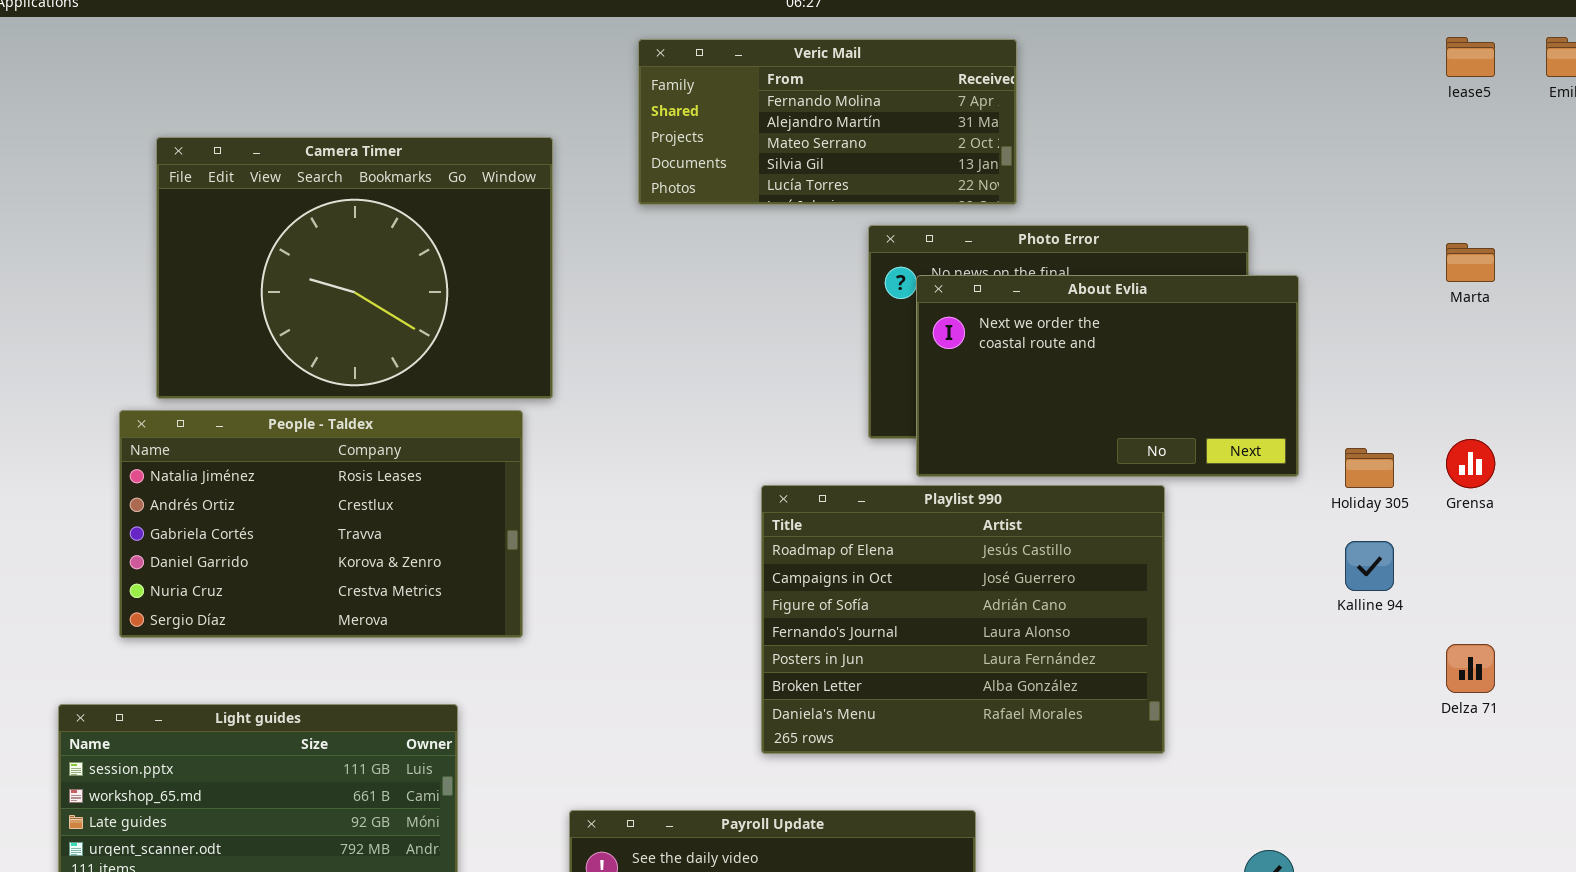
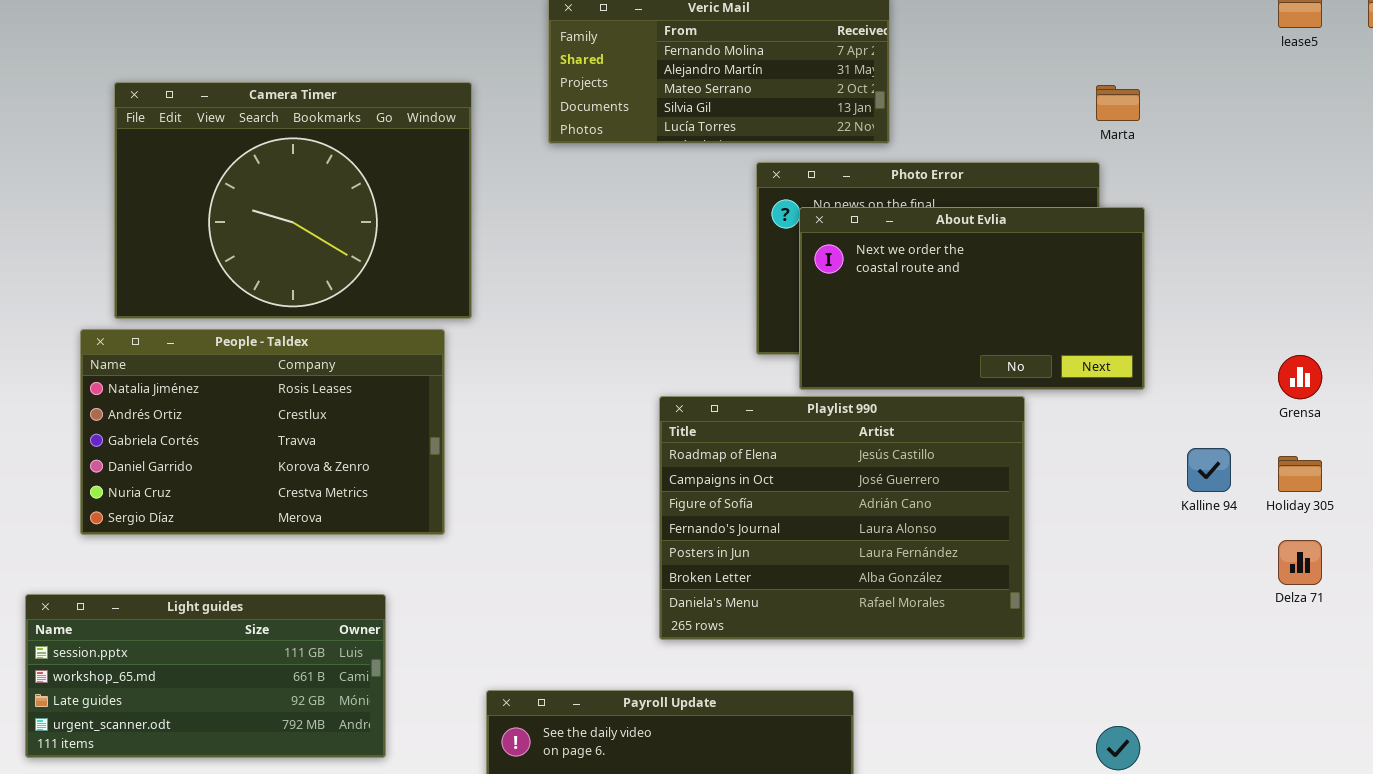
Marta: [1446,243,1495,282] -> [1096,85,1140,121], moved
Holiday 305: [1345,448,1394,488] -> [1278,456,1322,492], moved

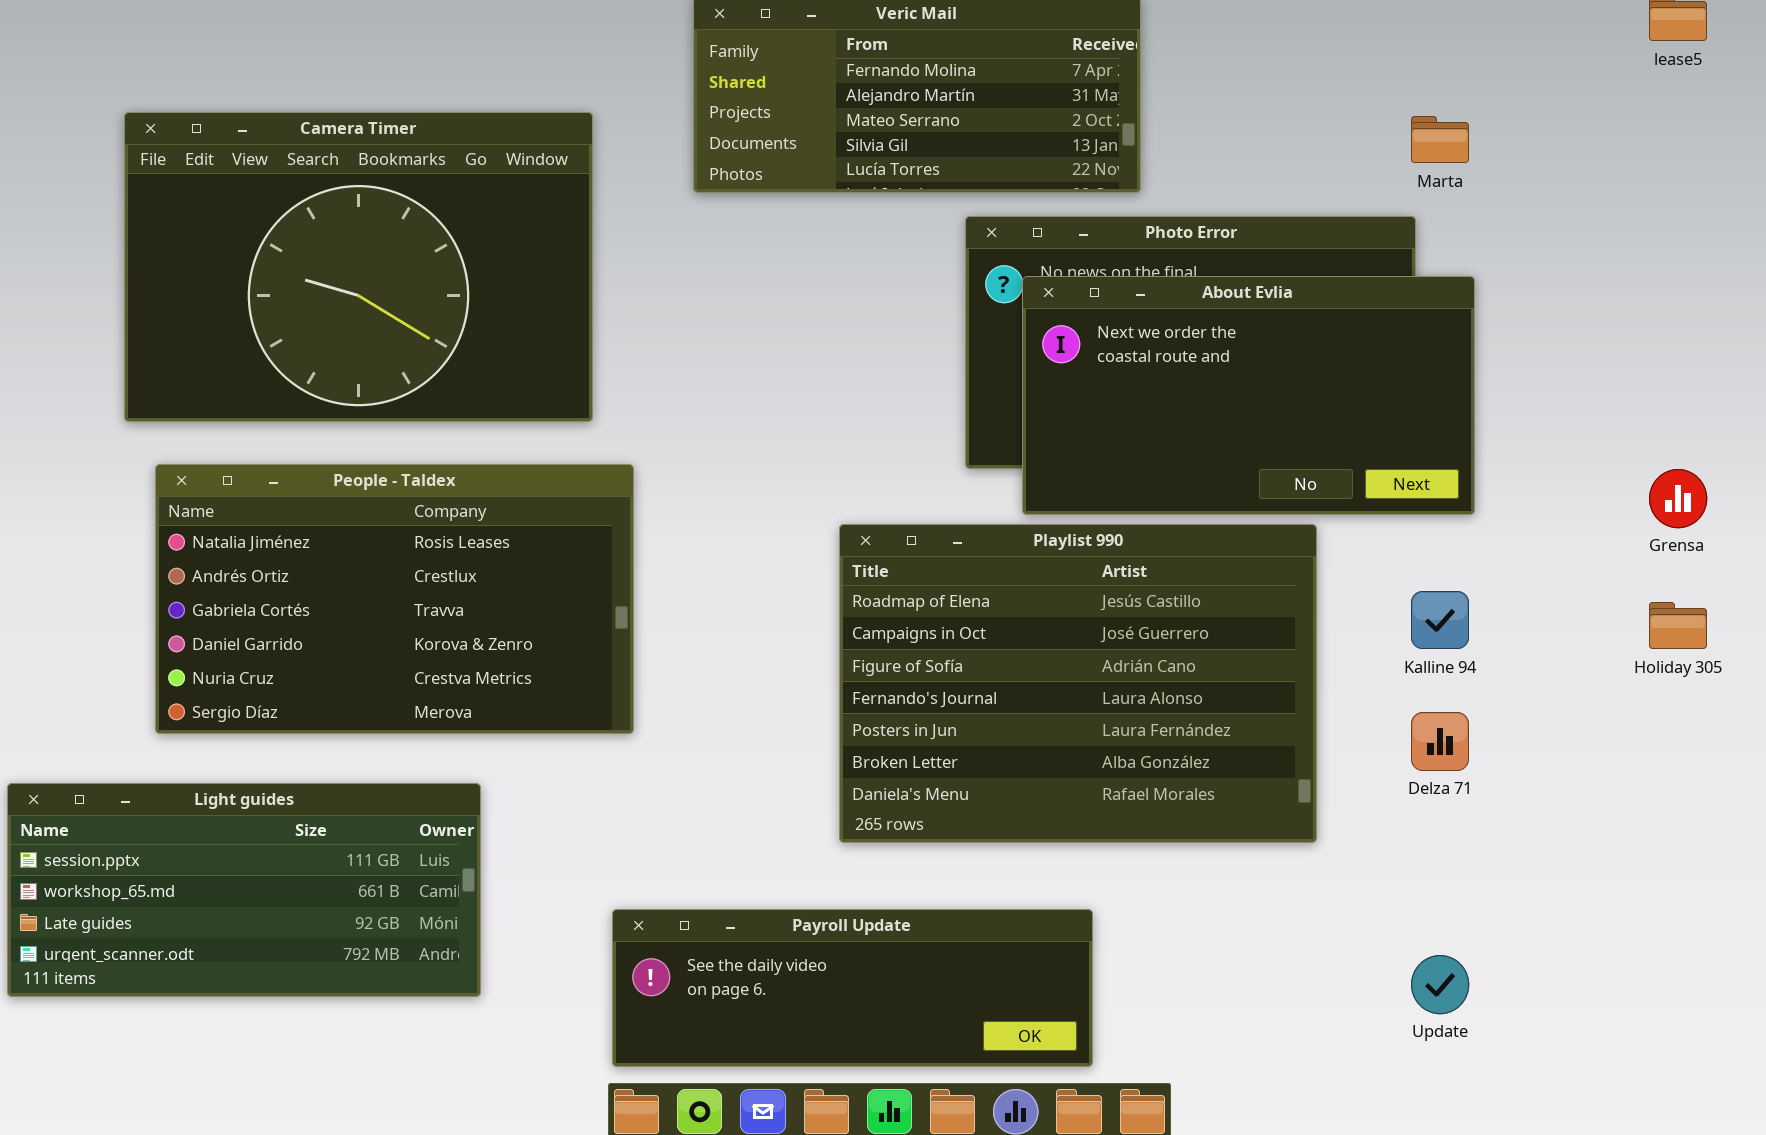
People - Taldex: [80,329,445,535] -> [155,464,634,734], moved
Kalline 94: [1187,448,1231,492] -> [1411,591,1469,649], moved
Delza 71: [1278,540,1322,585] -> [1411,712,1469,771], moved

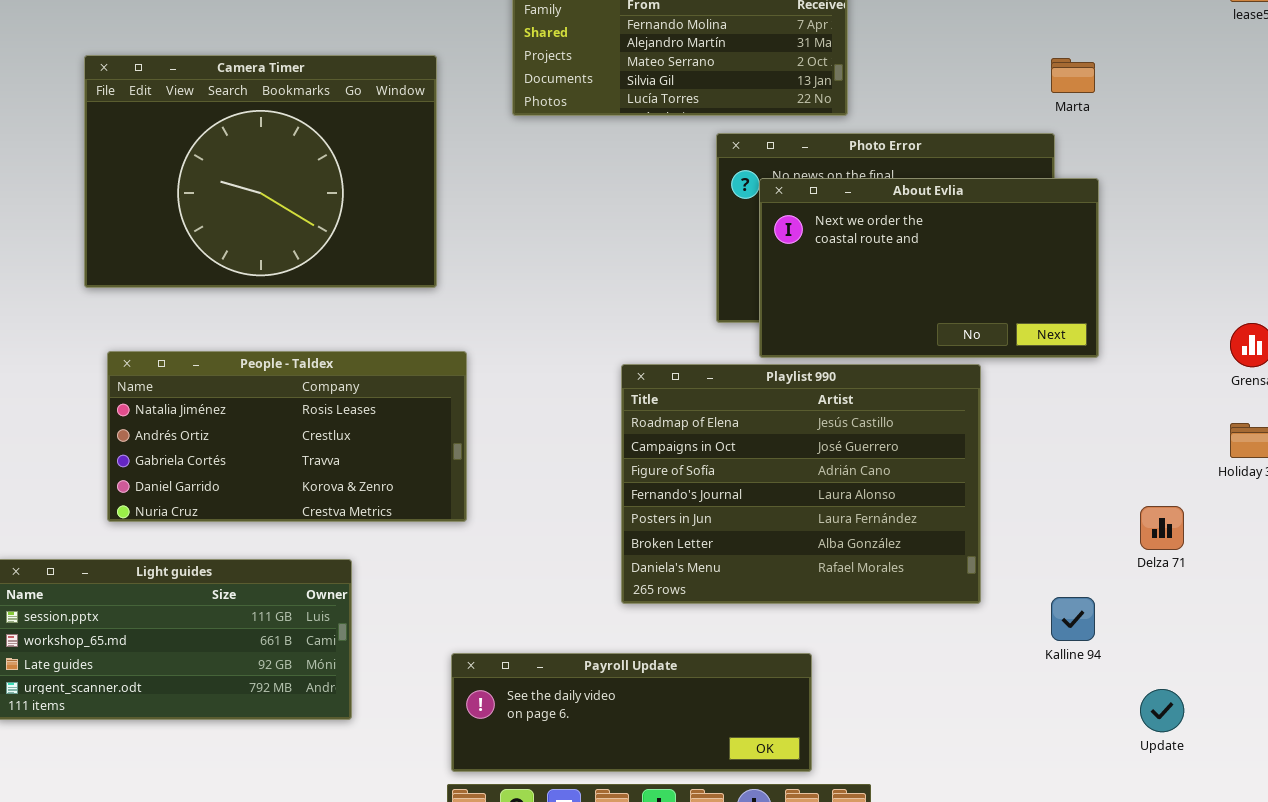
People - Taldex: [155,464,634,734] -> [107,351,467,522], resized
Kalline 94: [1411,591,1469,649] -> [1051,597,1095,641], moved
Delza 71: [1411,712,1469,771] -> [1140,506,1184,550], moved
Update: [1411,955,1469,1014] -> [1140,689,1184,732], moved

